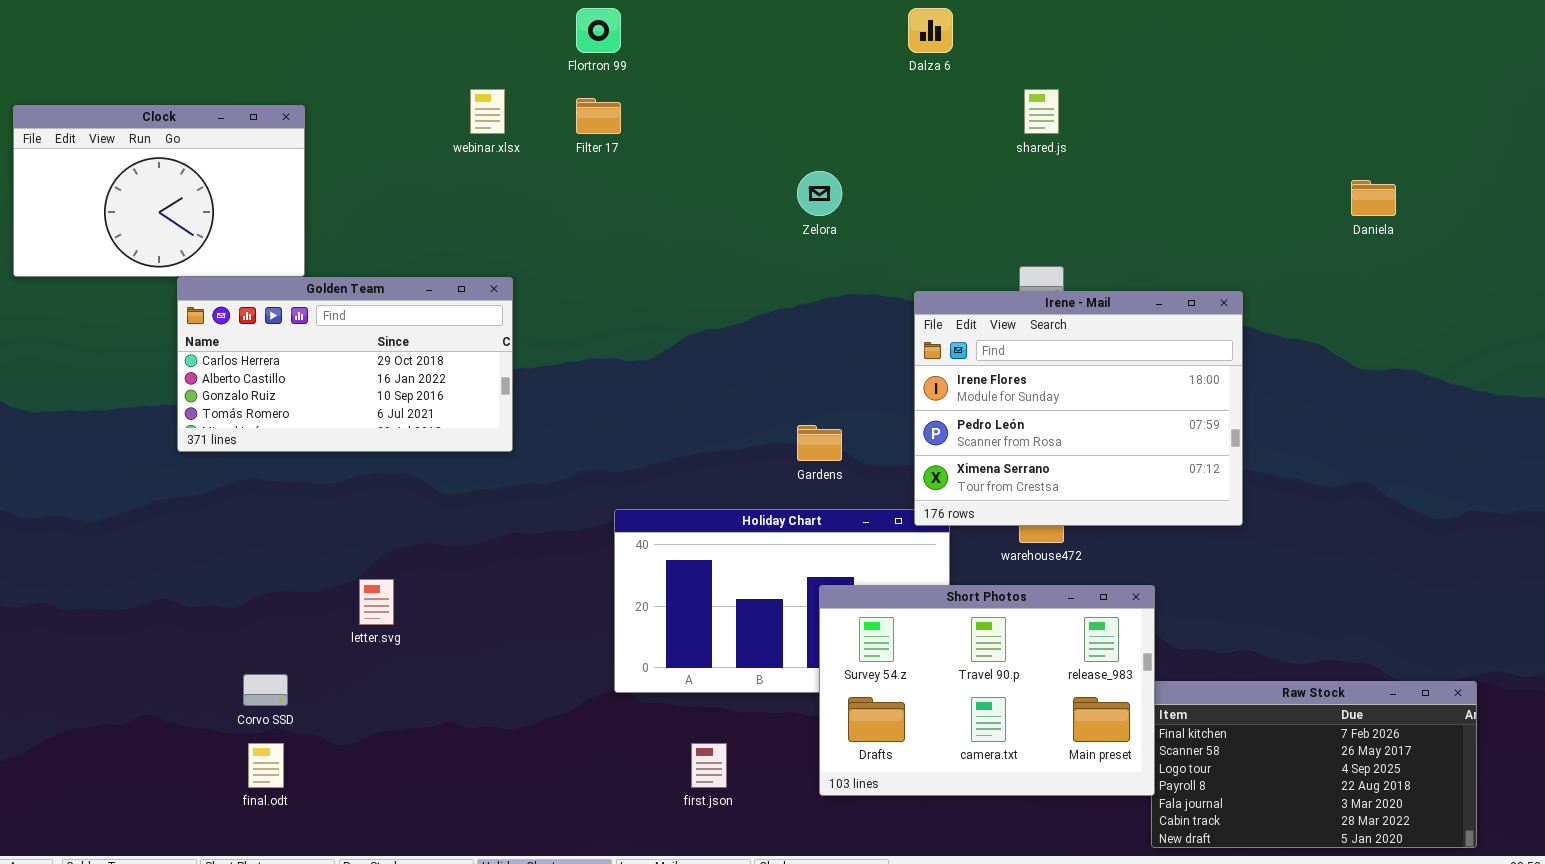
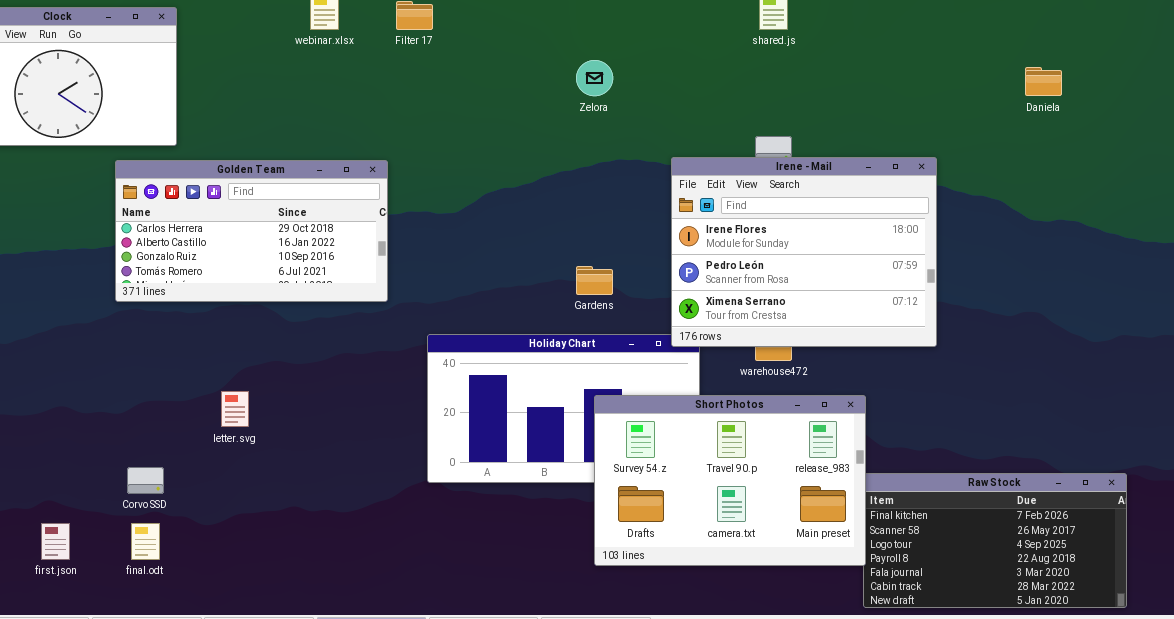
Golden Team: [177,277,513,452] -> [115,160,388,302], moved
first.json: [691,743,727,788] -> [41,523,70,560], moved

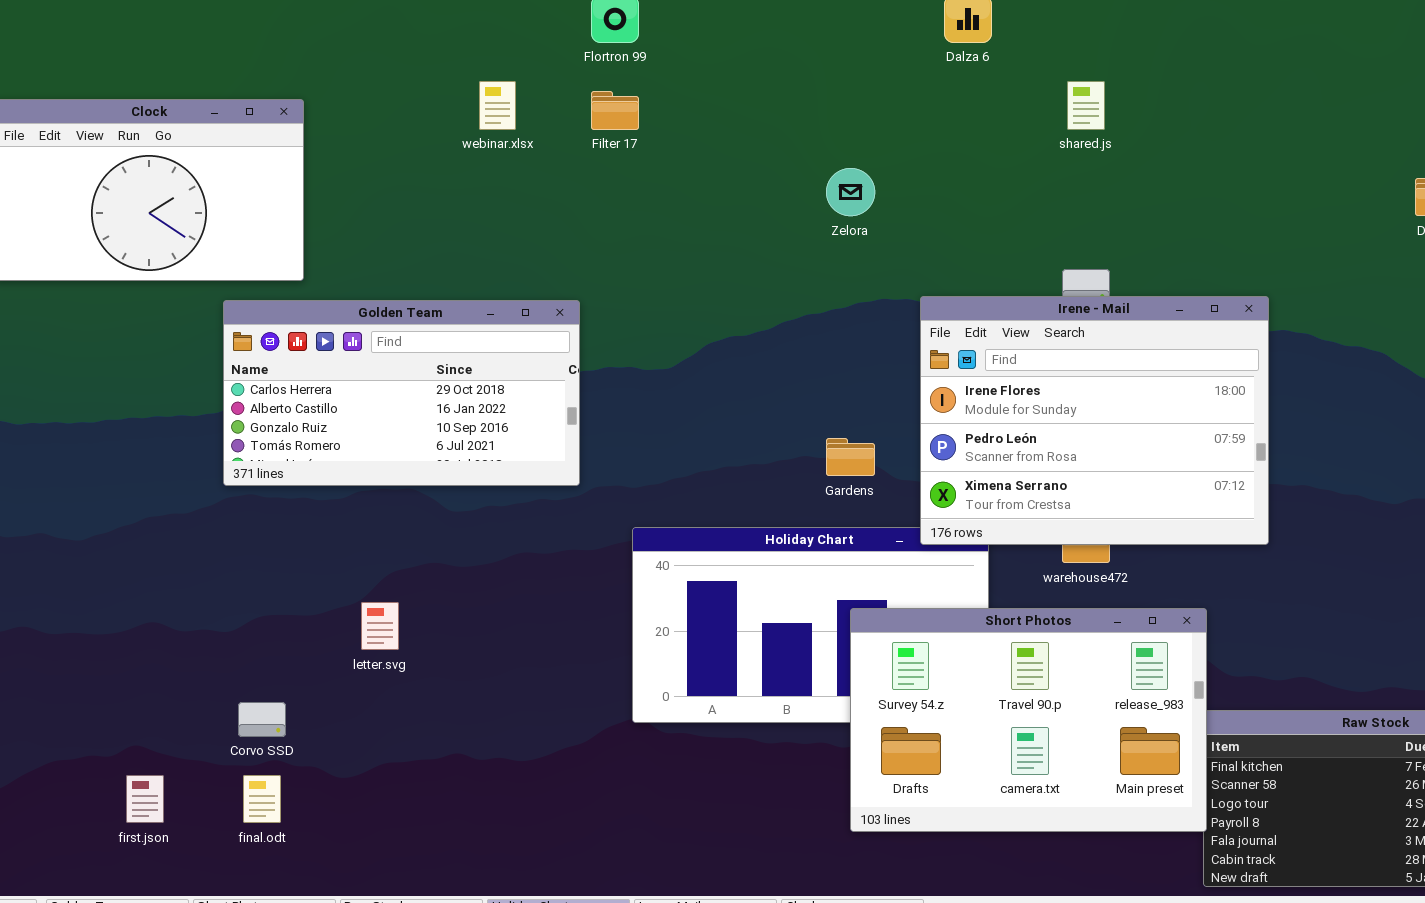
Irene - Mail: [671,157,937,347] -> [920,296,1269,545], moved

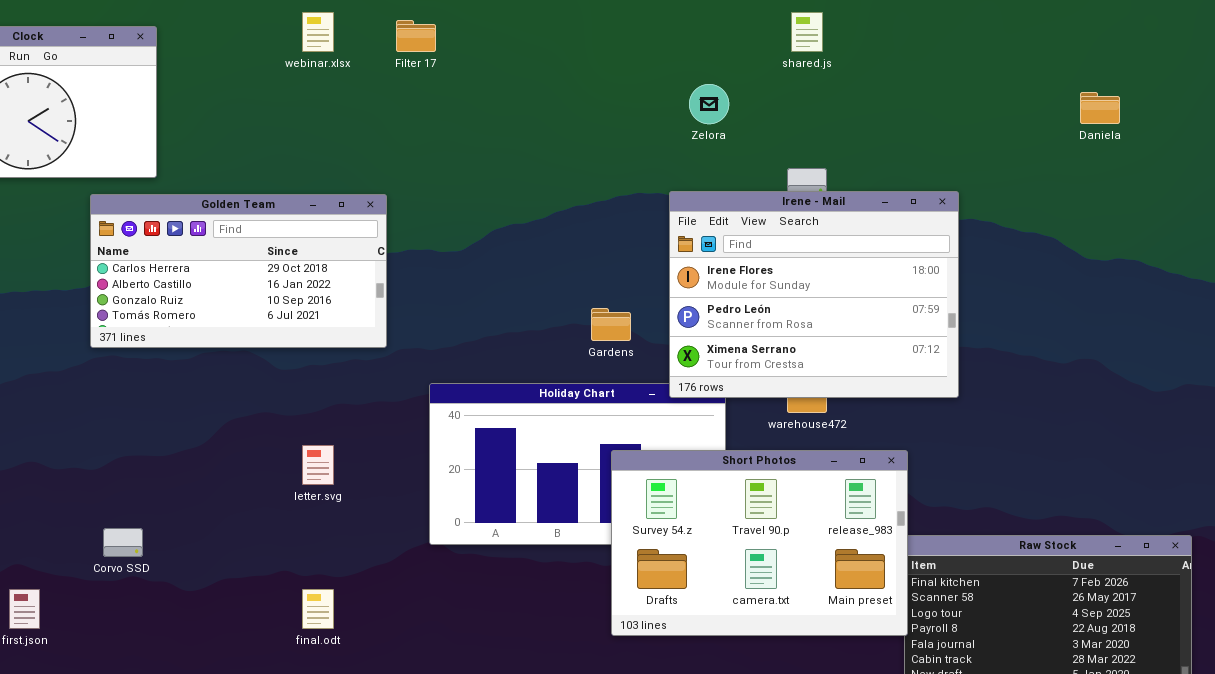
Zelora: [826,168,875,216] -> [689,84,729,124], moved
letter.svg: [361,602,399,650] -> [302,445,334,485], moved
final.odt: [243,775,281,823] -> [302,589,334,629], moved

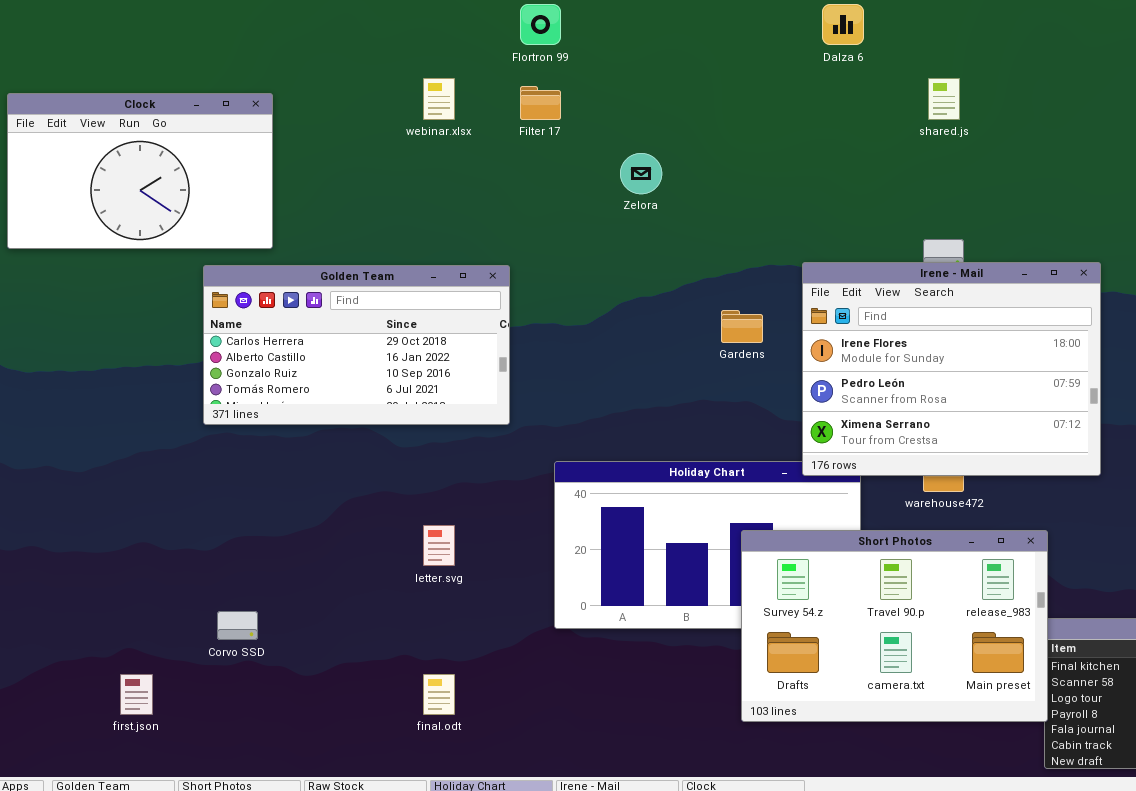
Zelora: [689,84,729,124] -> [620,153,662,194], moved
Gardens: [591,308,631,341] -> [721,310,763,343], moved

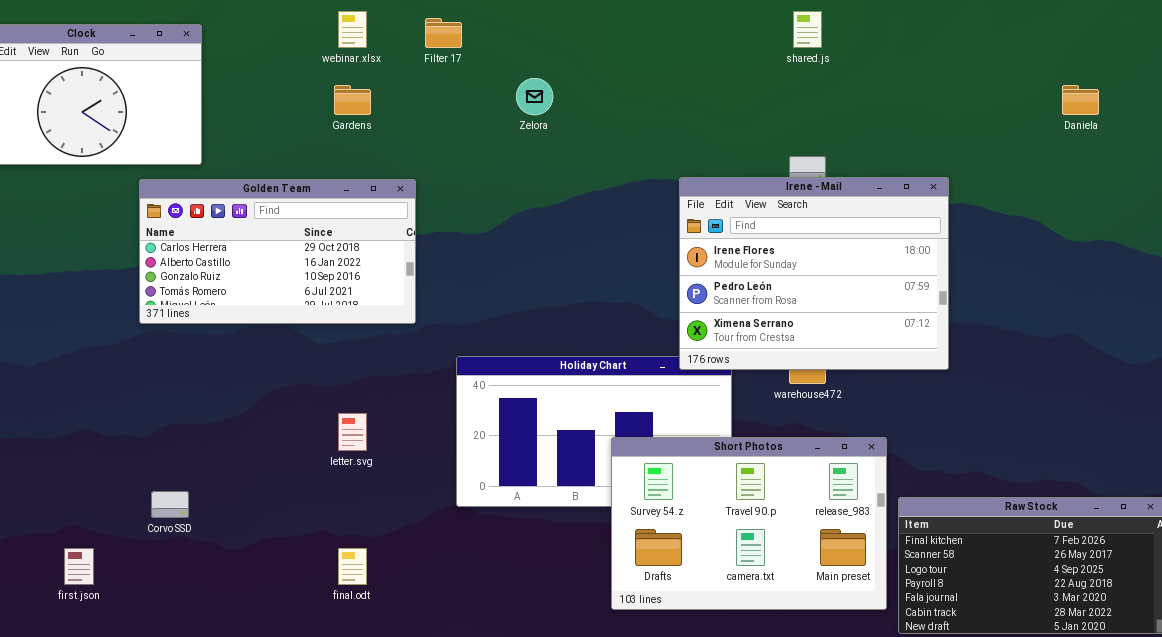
Gardens: [721,310,763,343] -> [334,85,371,115], moved
Short Photos: [741,530,1048,722] -> [611,437,887,610], moved

